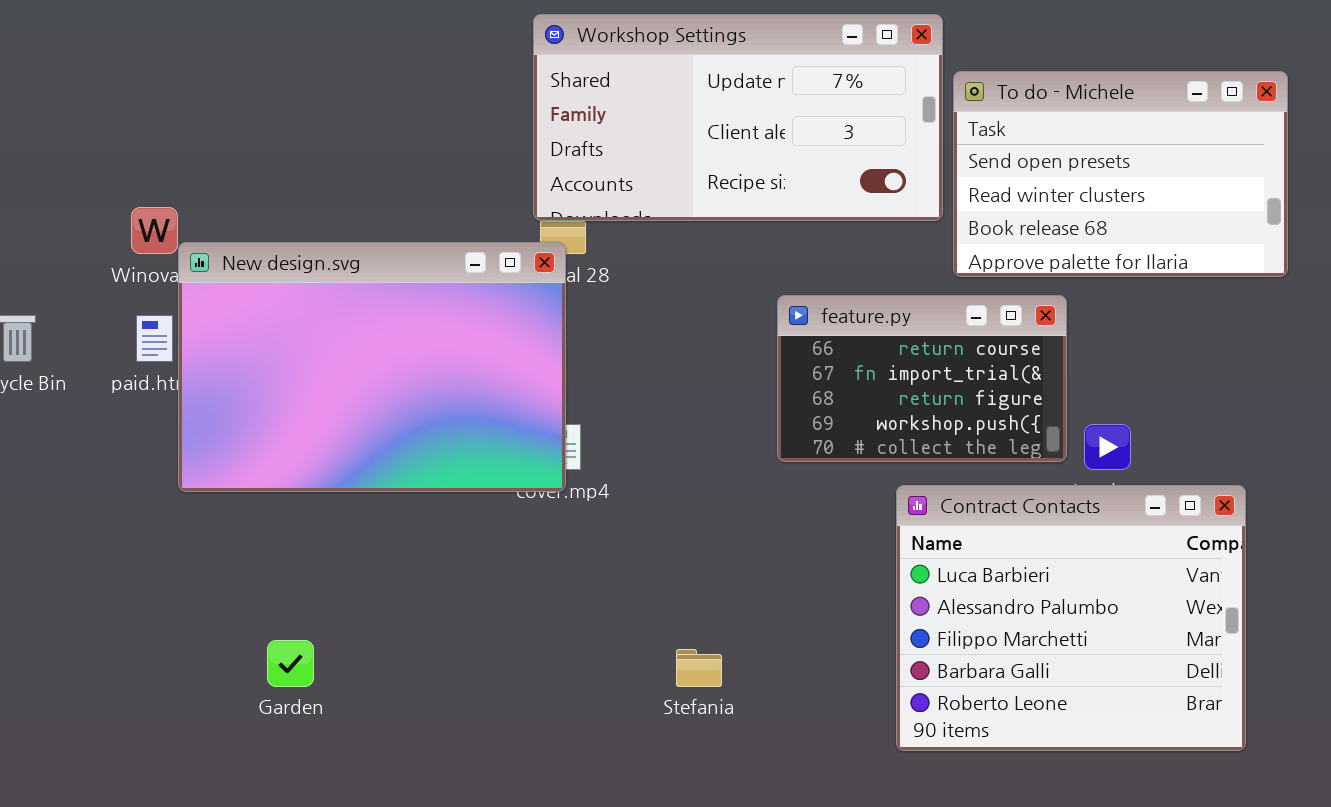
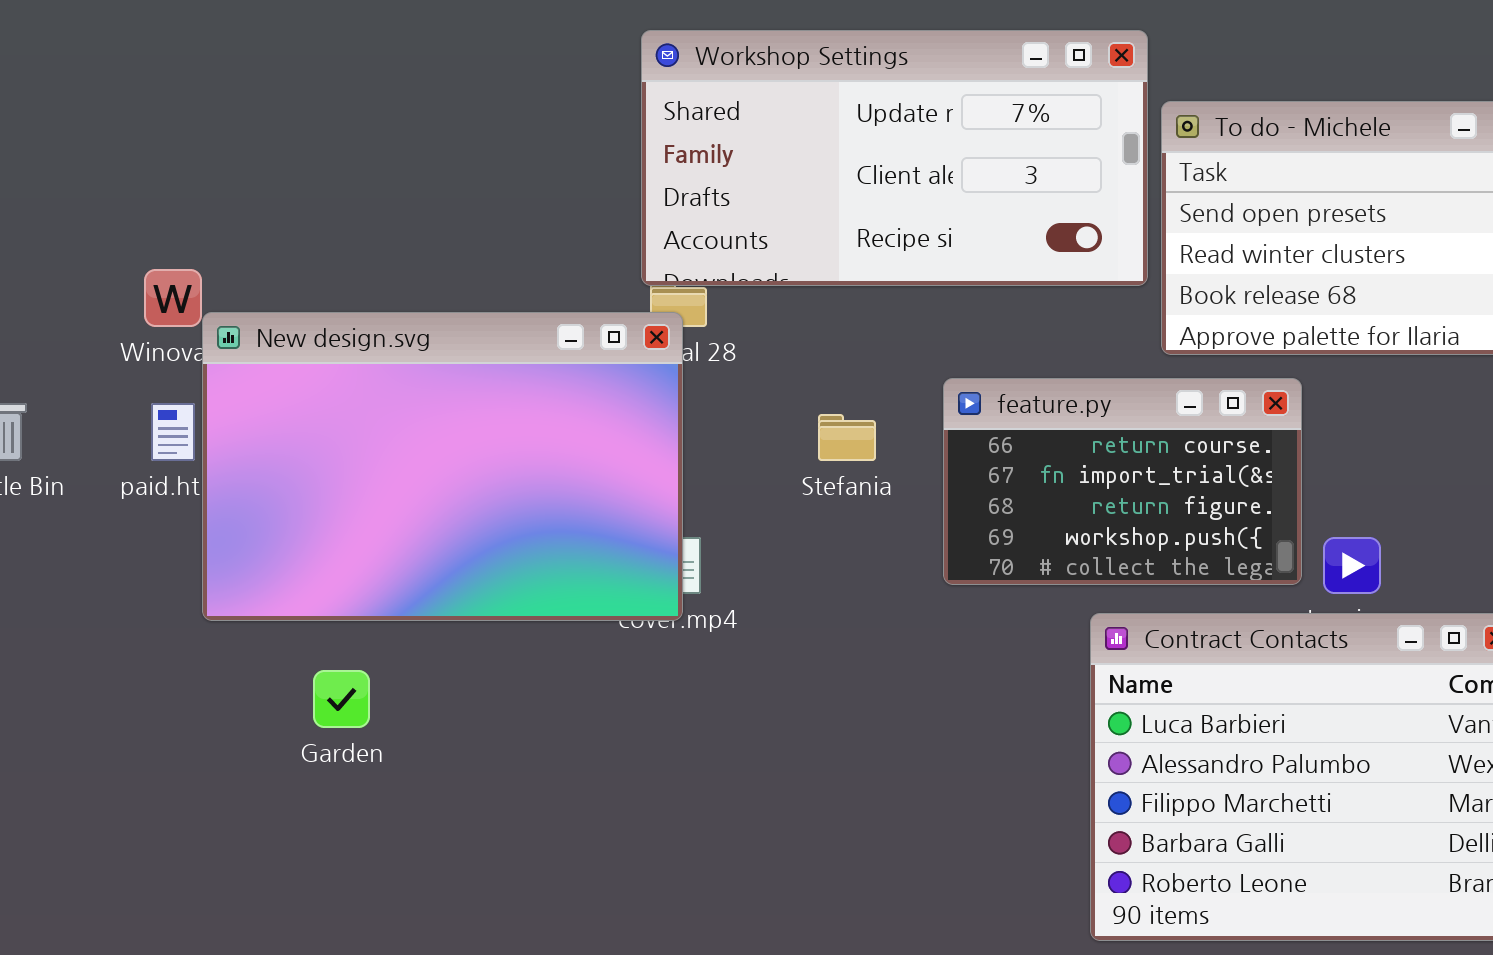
Garden: [267,640,314,687] -> [313,670,370,728], moved
Stefania: [676,649,722,687] -> [818,414,876,461], moved

